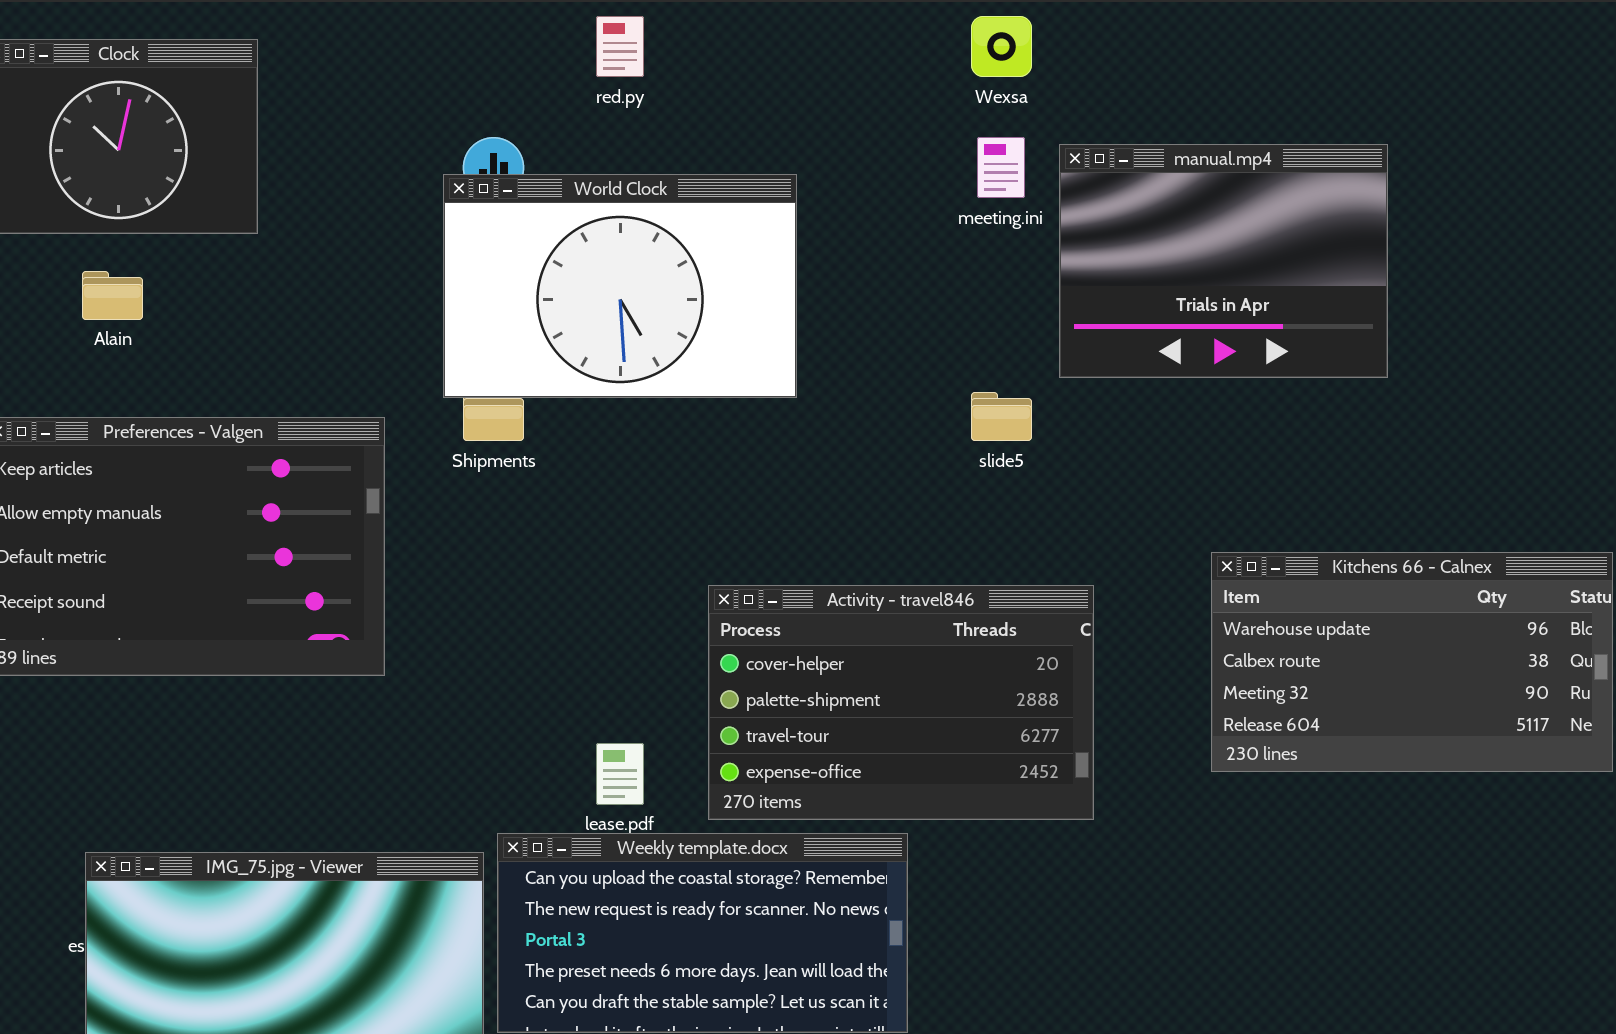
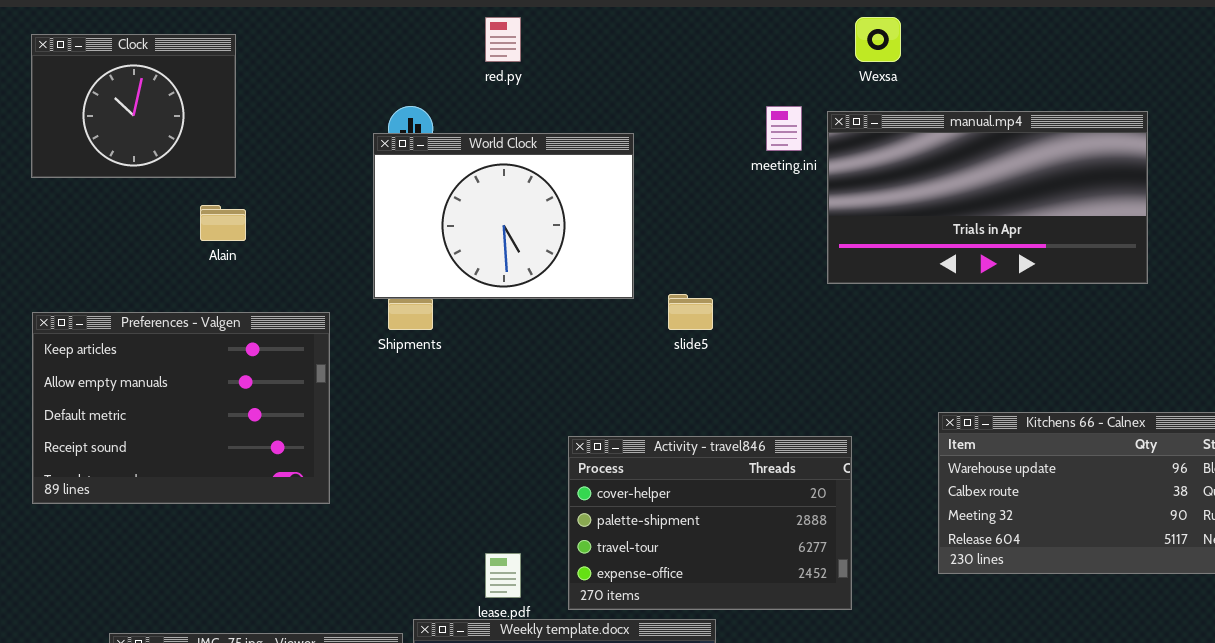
Wexsa: [971,16,1032,77] -> [855,17,901,62], moved
manual.mp4: [1059,144,1388,378] -> [827,111,1148,284], resized
Alain: [82,271,143,320] -> [200,205,246,241], moved
slide5: [971,392,1032,441] -> [668,294,713,330], moved

